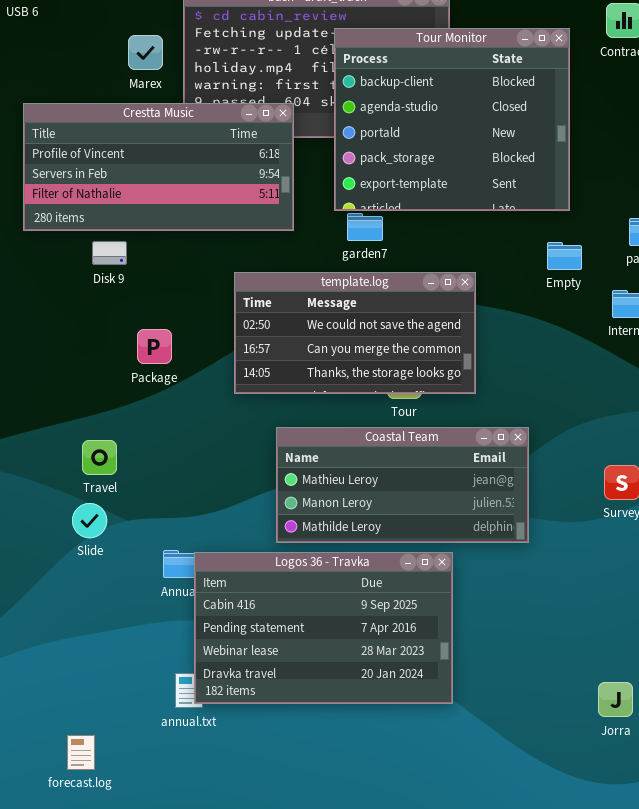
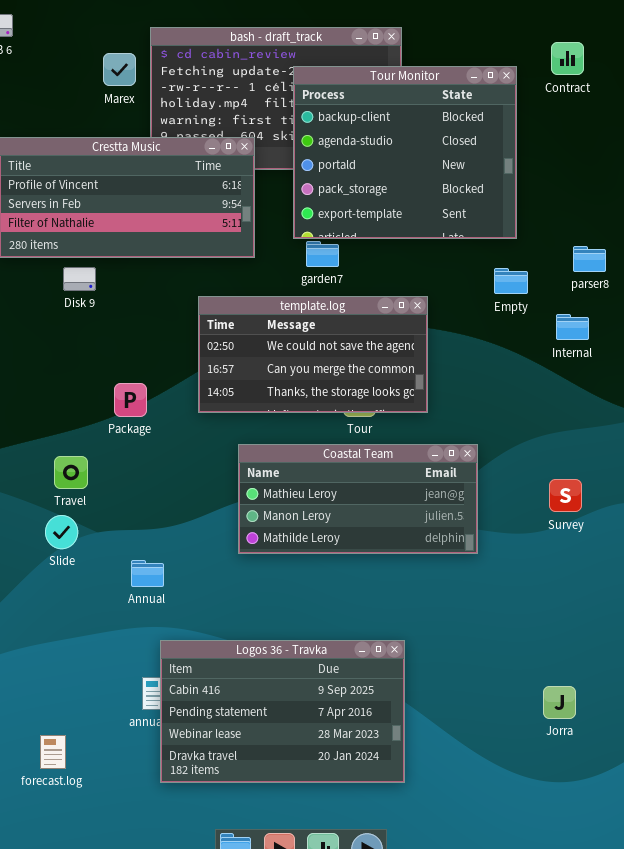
Marex: [128,35,163,70] -> [103,53,136,86], moved
Package: [137,329,172,364] -> [114,383,147,417], moved
Logos 36 - Travka: [194,552,453,704] -> [160,640,405,783], moved

